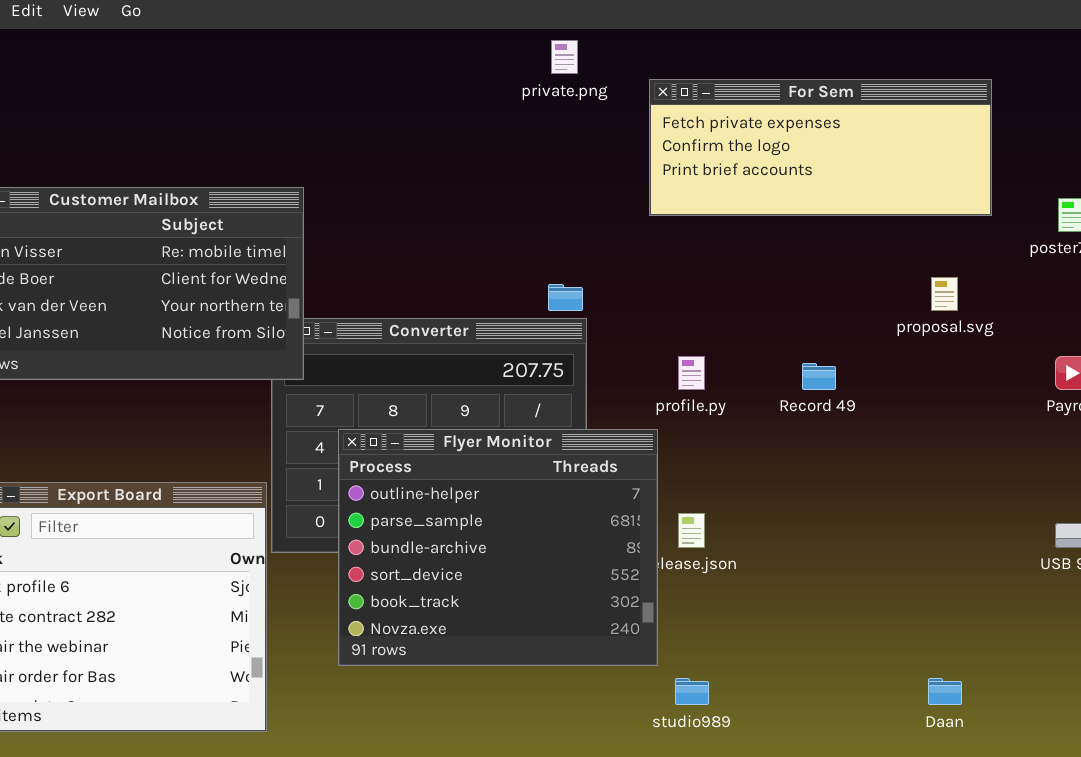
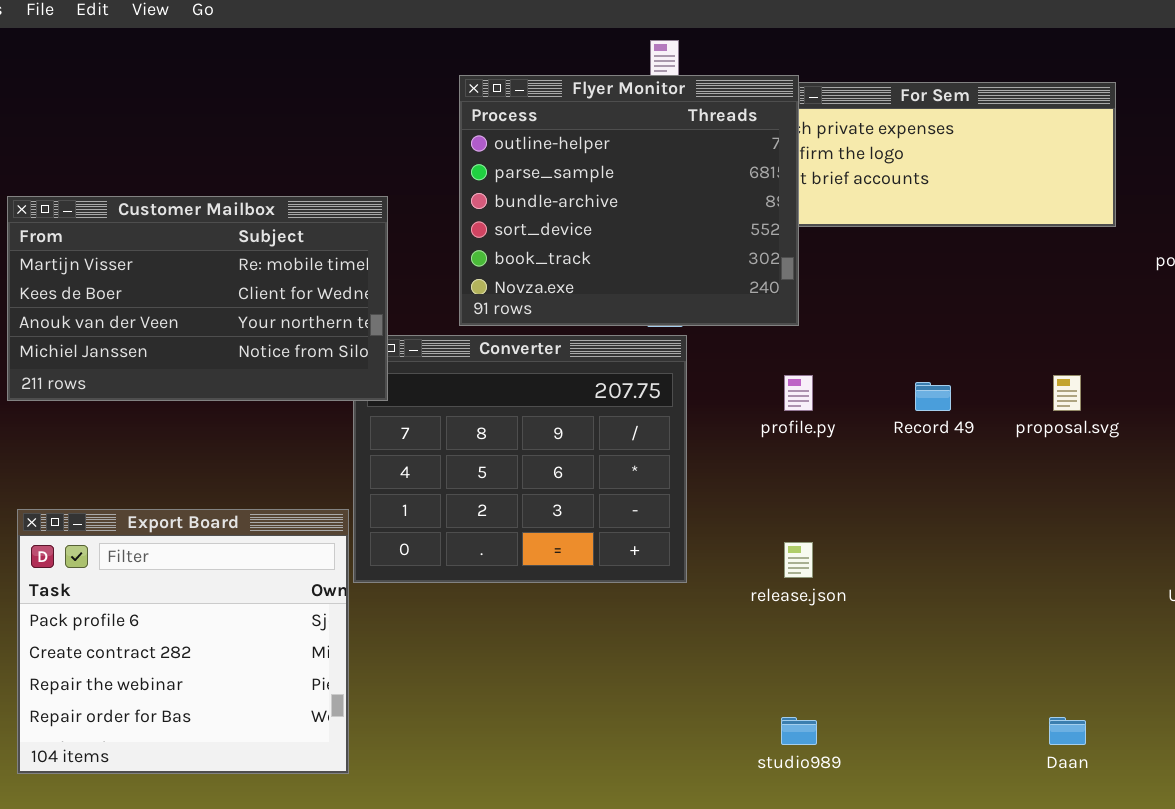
proposal.svg: [931,277,958,311] -> [1053,375,1081,411], moved
Flyer Monitor: [338,429,658,666] -> [459,75,799,326], moved

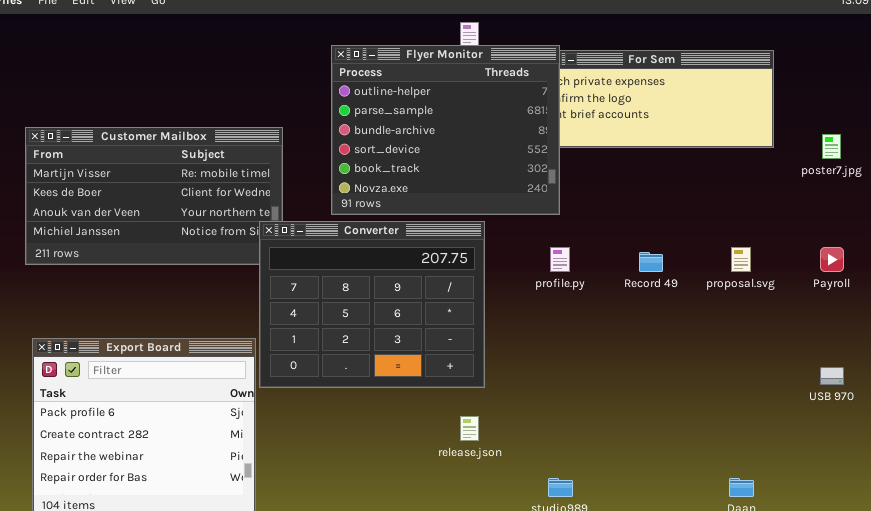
Converter: [353,335,687,583] -> [259,221,485,388], raised
release.json: [784,542,813,578] -> [460,416,479,441], moved

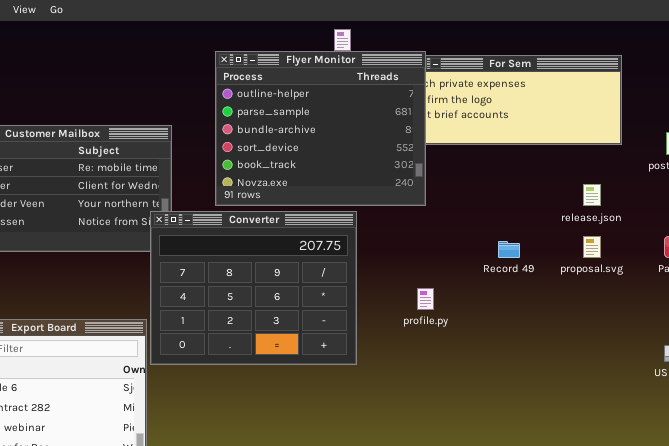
profile.py: [550,247,570,272] -> [417,288,434,310], moved
release.json: [460,416,479,441] -> [583,184,601,206], moved

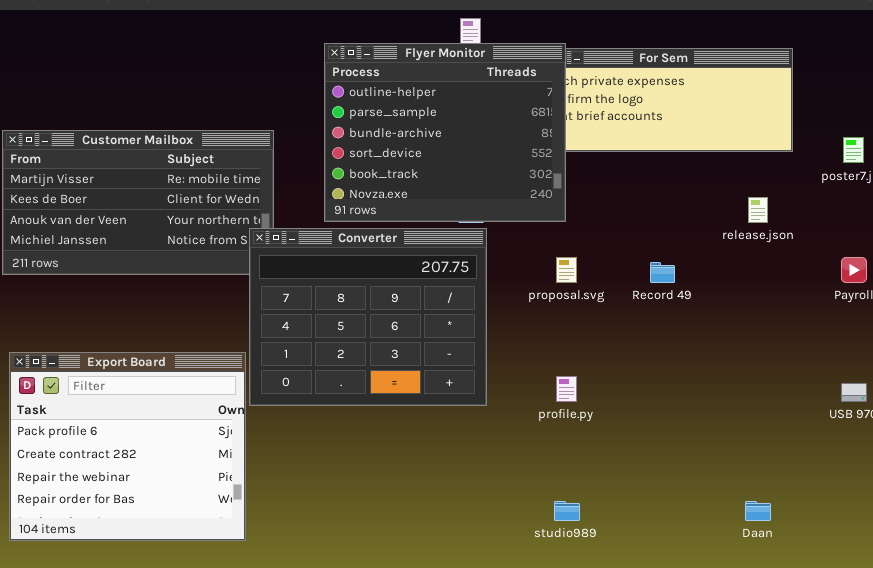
proposal.svg: [583,236,601,258] -> [556,257,577,283], moved
profile.py: [417,288,434,310] -> [556,376,577,402], moved

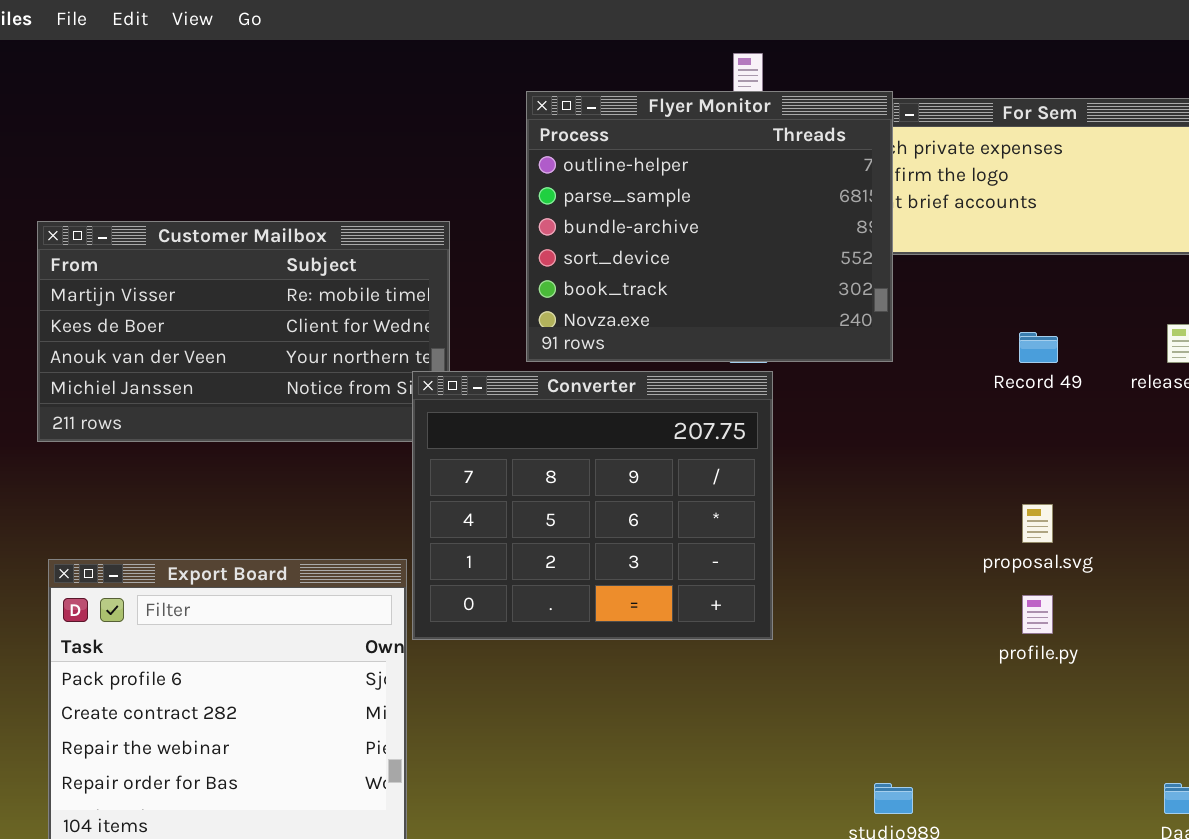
proposal.svg: [556,257,577,283] -> [1022,504,1053,543], moved
Record 49: [650,262,675,283] -> [1019,332,1058,363], moved
profile.py: [556,376,577,402] -> [1022,595,1053,634], moved

